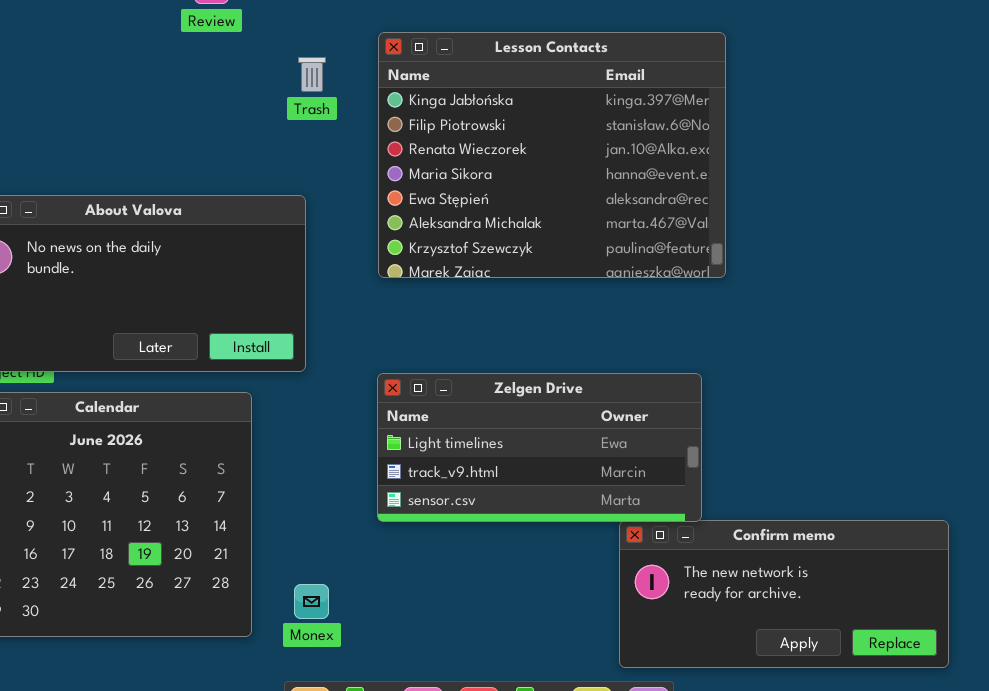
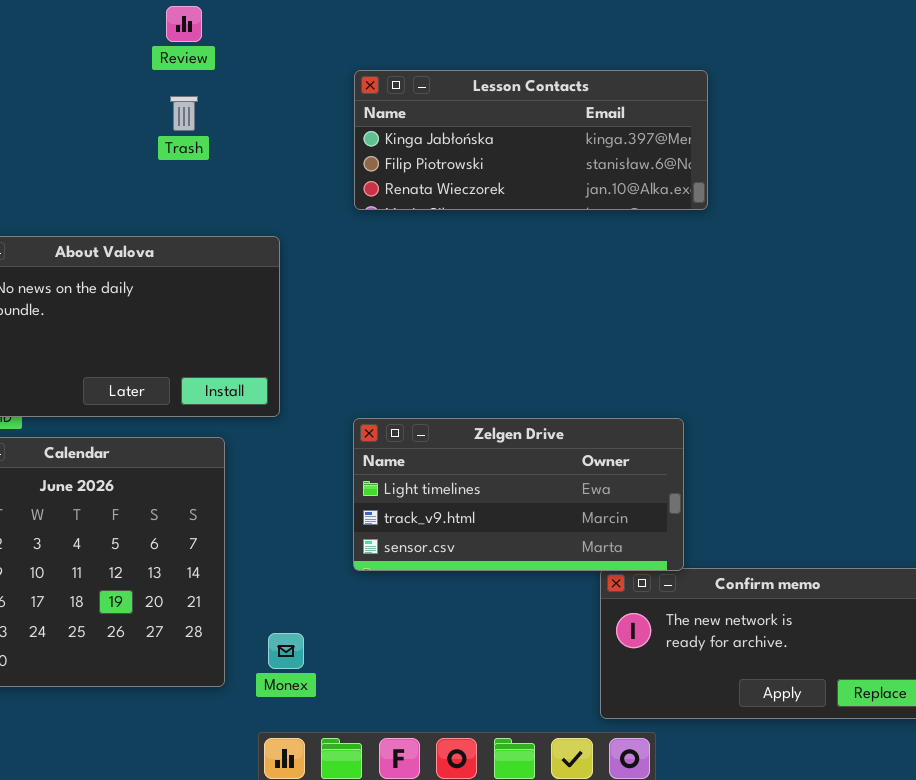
Lesson Contacts: [378,32,726,278] -> [354,70,708,210], resized
Trash: [298,57,326,92] -> [170,96,198,131], moved

